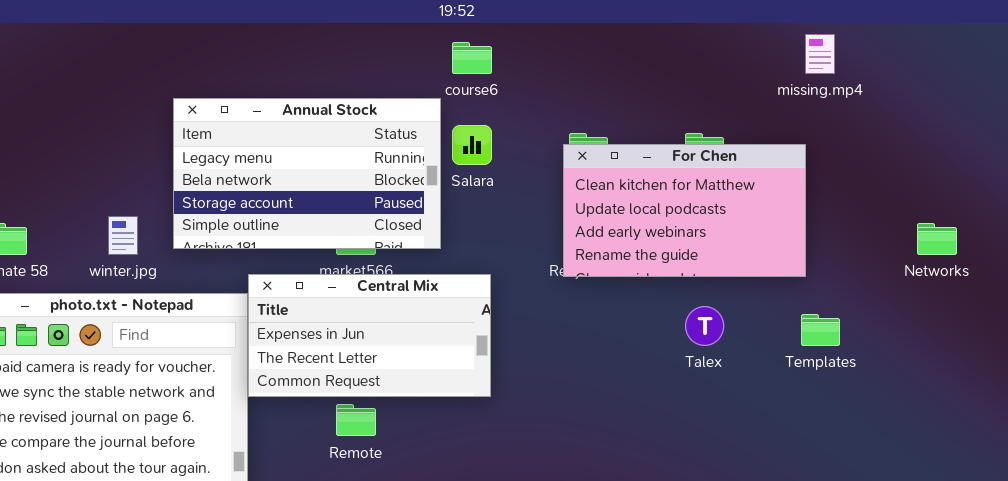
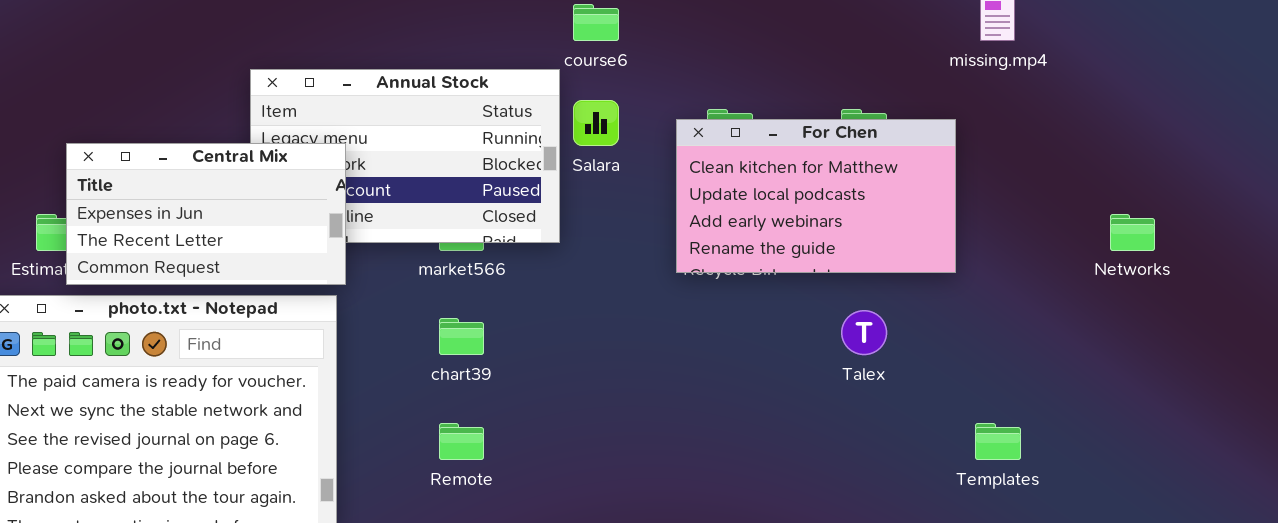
For Chen: [563,144,806,277] -> [676,119,956,273], moved
Central Mix: [248,274,491,397] -> [66,143,346,285], moved
Templates: [801,314,840,346] -> [975,423,1021,460], moved

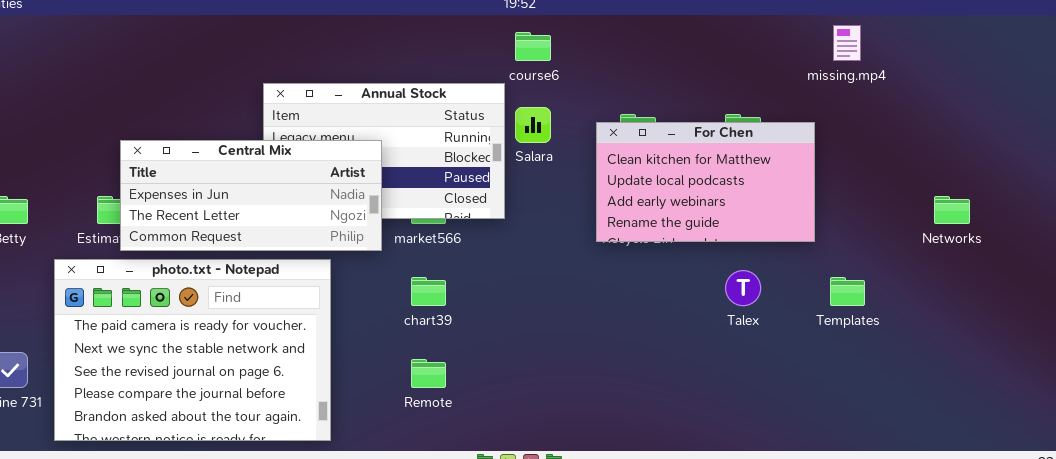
Central Mix: [66,143,346,285] -> [120,140,382,251], resized
Templates: [975,423,1021,460] -> [830,277,865,306], moved

